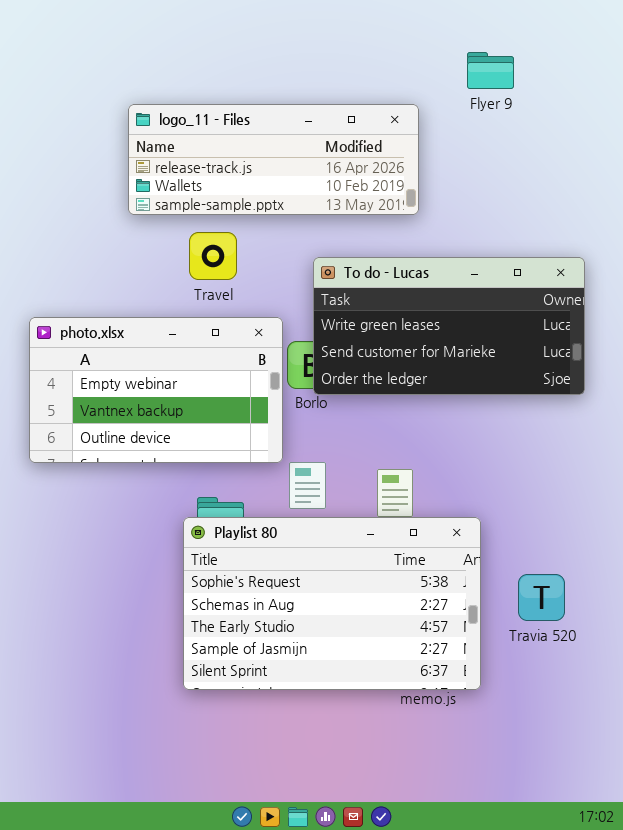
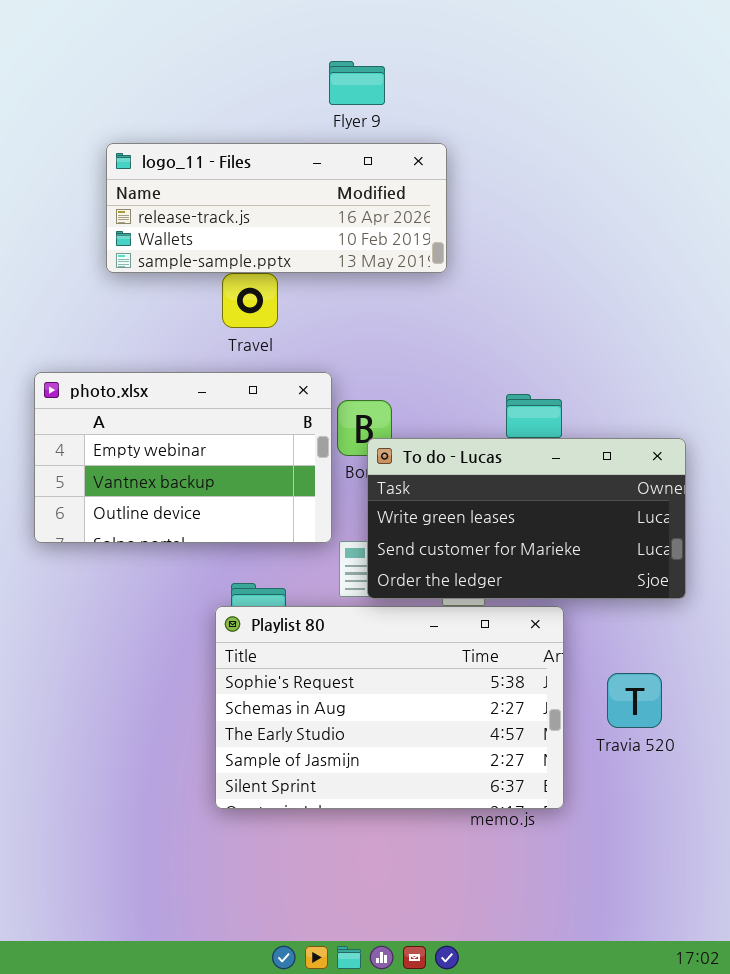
Flyer 9: [467,52,514,89] -> [329,61,385,105], moved
logo_11 - Files: [128,104,419,215] -> [106,143,447,273], moved
To do - Lucas: [313,257,585,395] -> [367,438,686,599], moved

